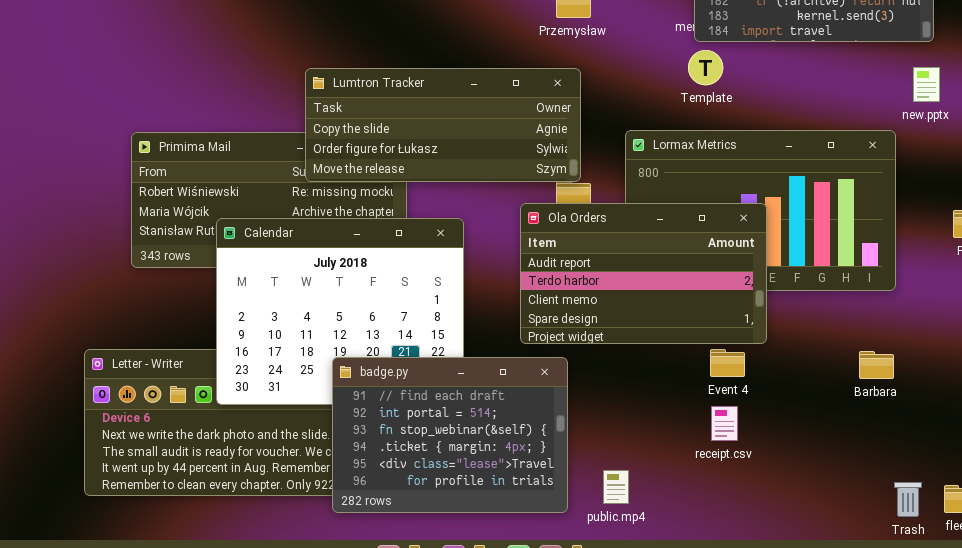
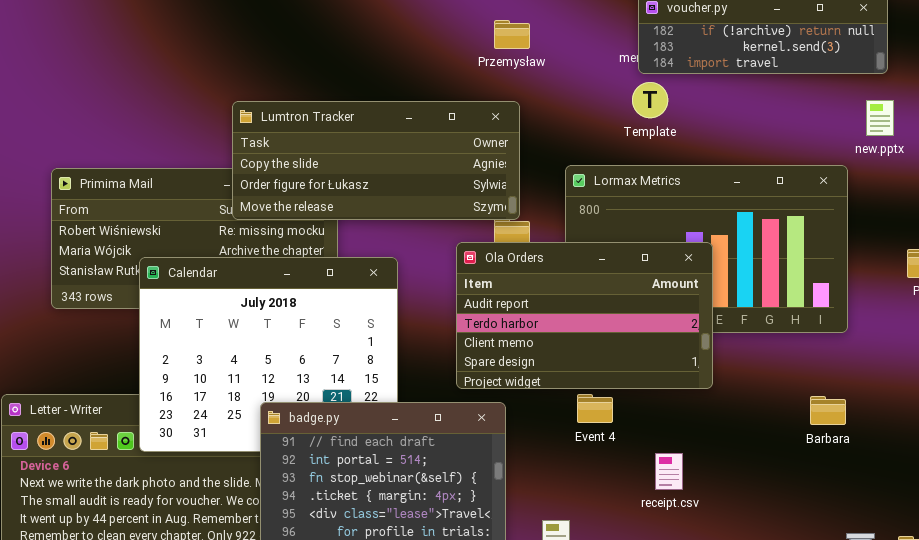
Event 4: [710,349,745,377] -> [577,394,613,423], moved

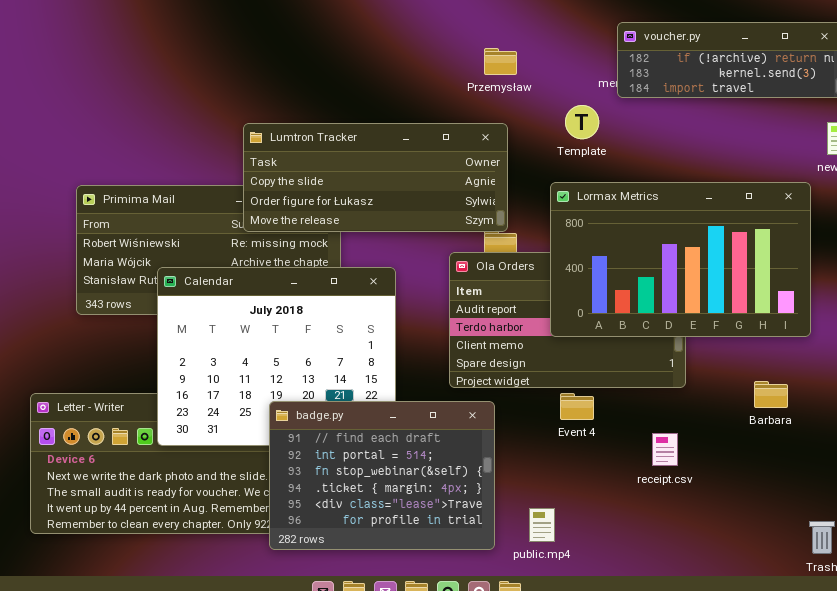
Template: [632,82,668,118] -> [565,105,599,139], moved
Lormax Metrics: [565,165,848,333] -> [550,182,811,337], raised
Barbara: [810,396,846,425] -> [754,381,788,408], moved
receipt.csv: [655,453,683,490] -> [652,433,678,466], moved

